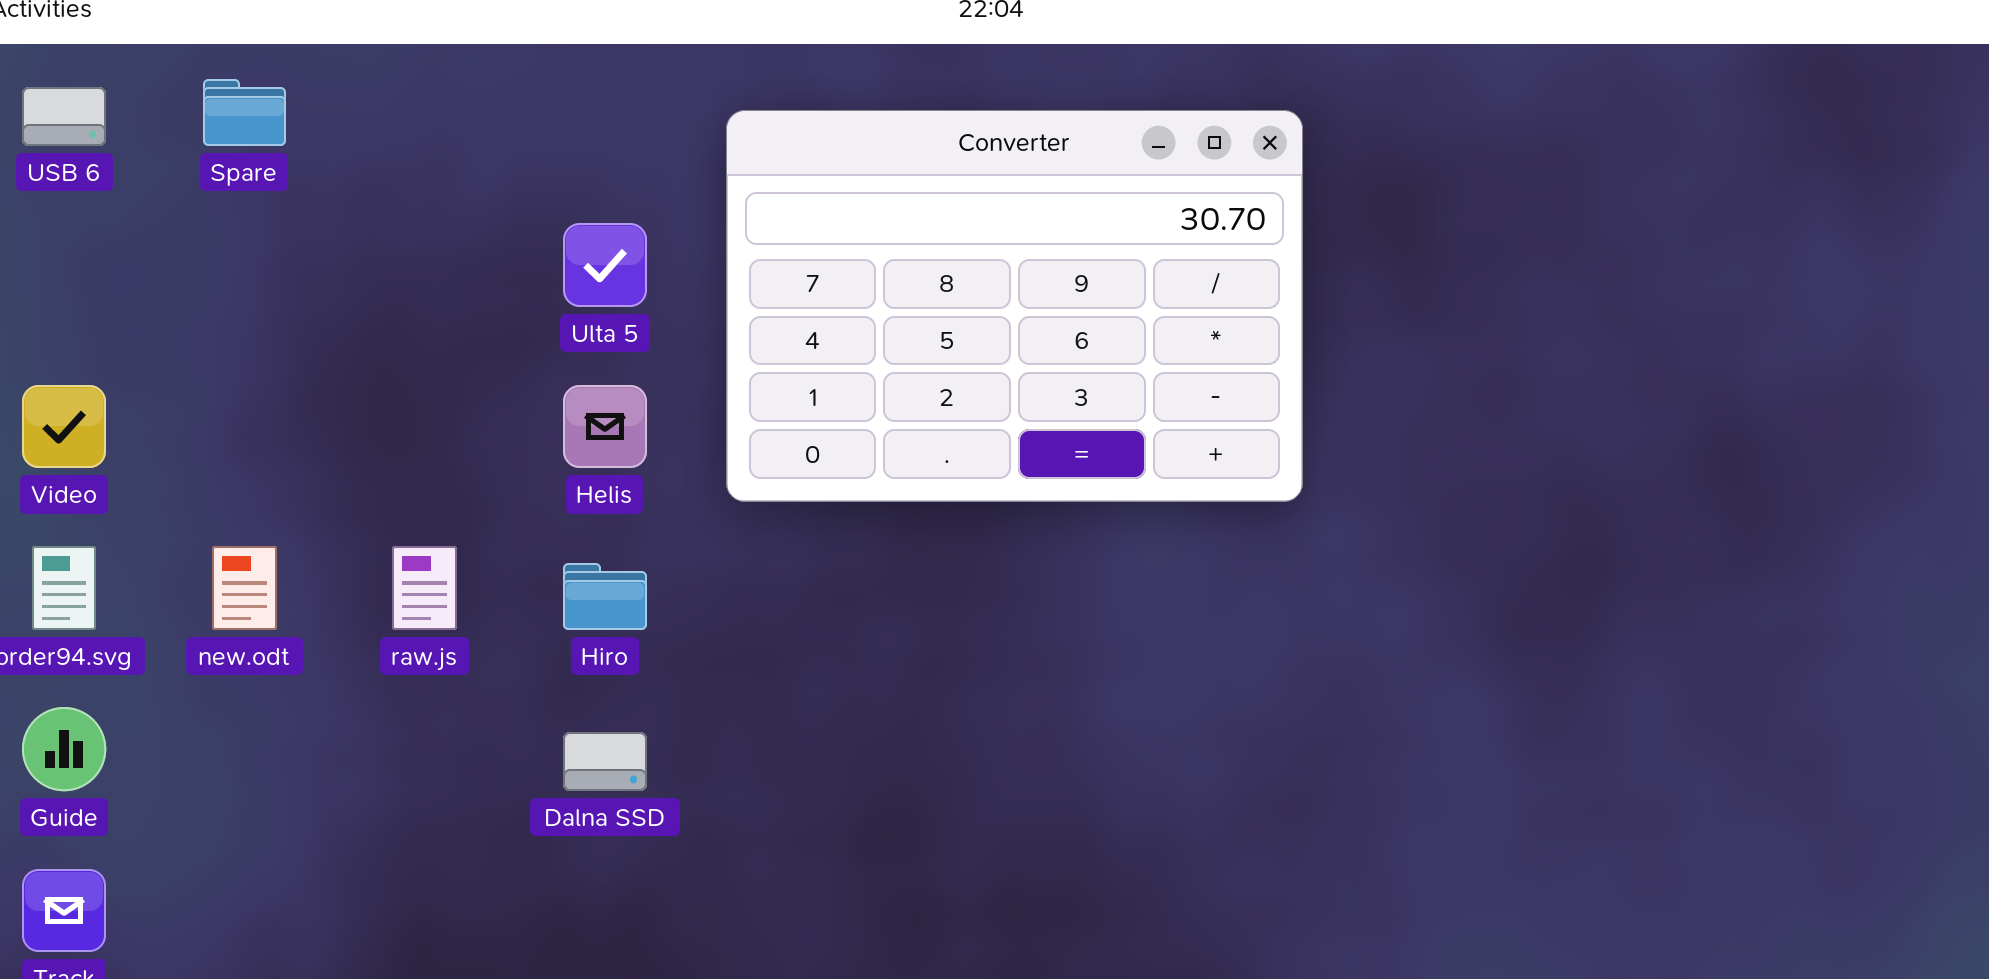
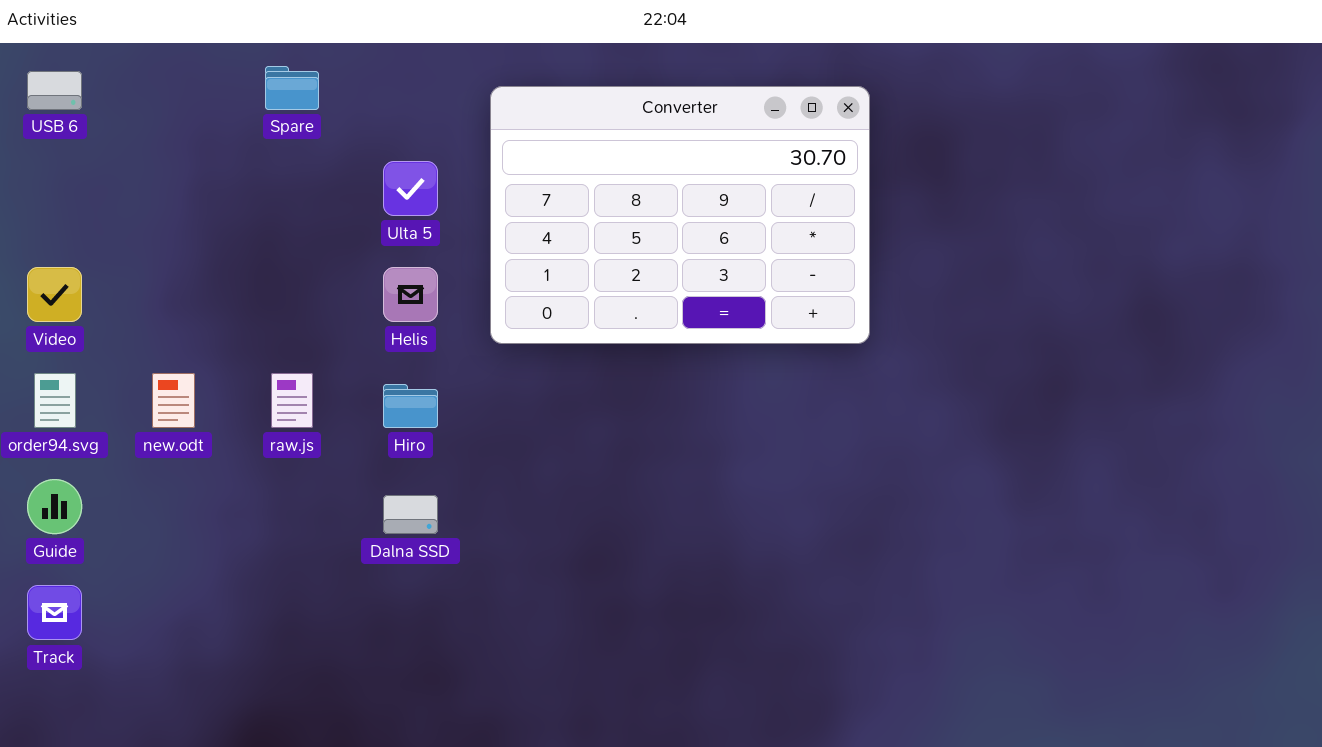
Spare: [203,79,286,146] -> [265,66,319,110], moved

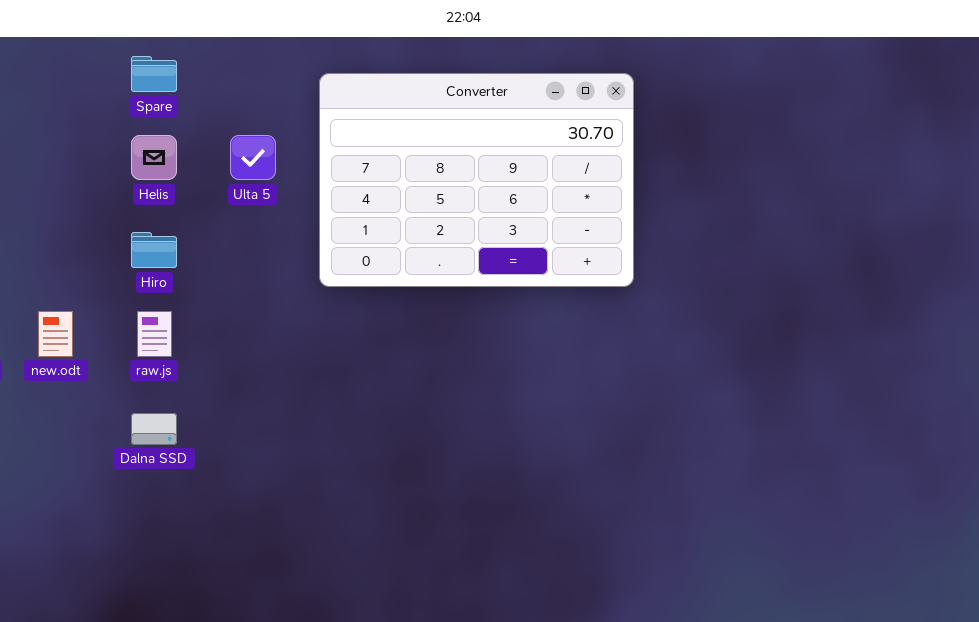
Helis: [383,267,438,322] -> [131,135,177,180], moved
Hiro: [383,384,438,428] -> [131,232,177,268], moved
Dalna SSD: [383,495,438,534] -> [131,413,177,445], moved

